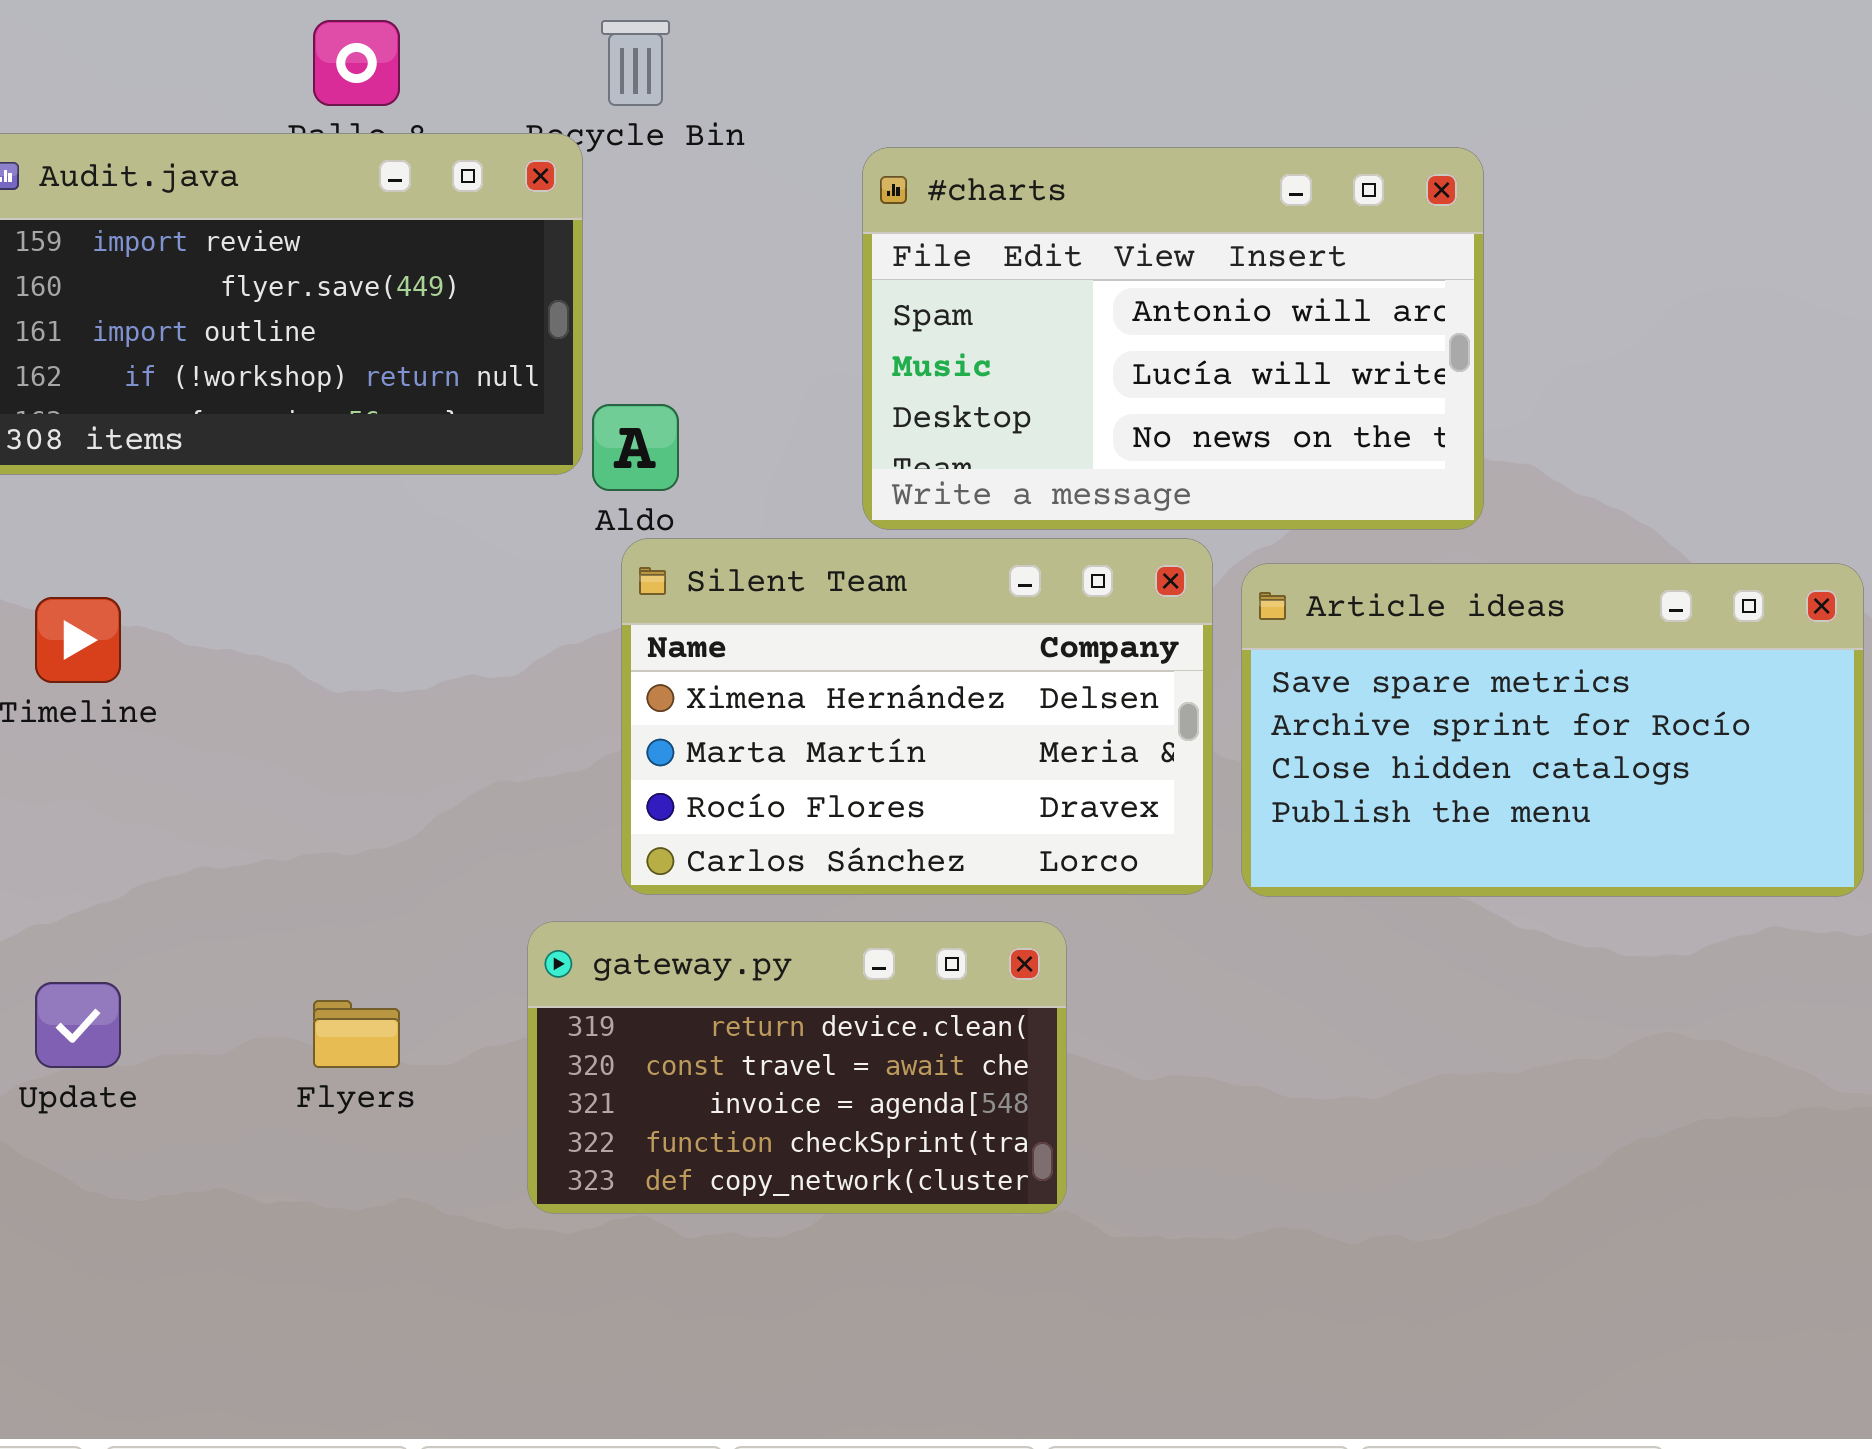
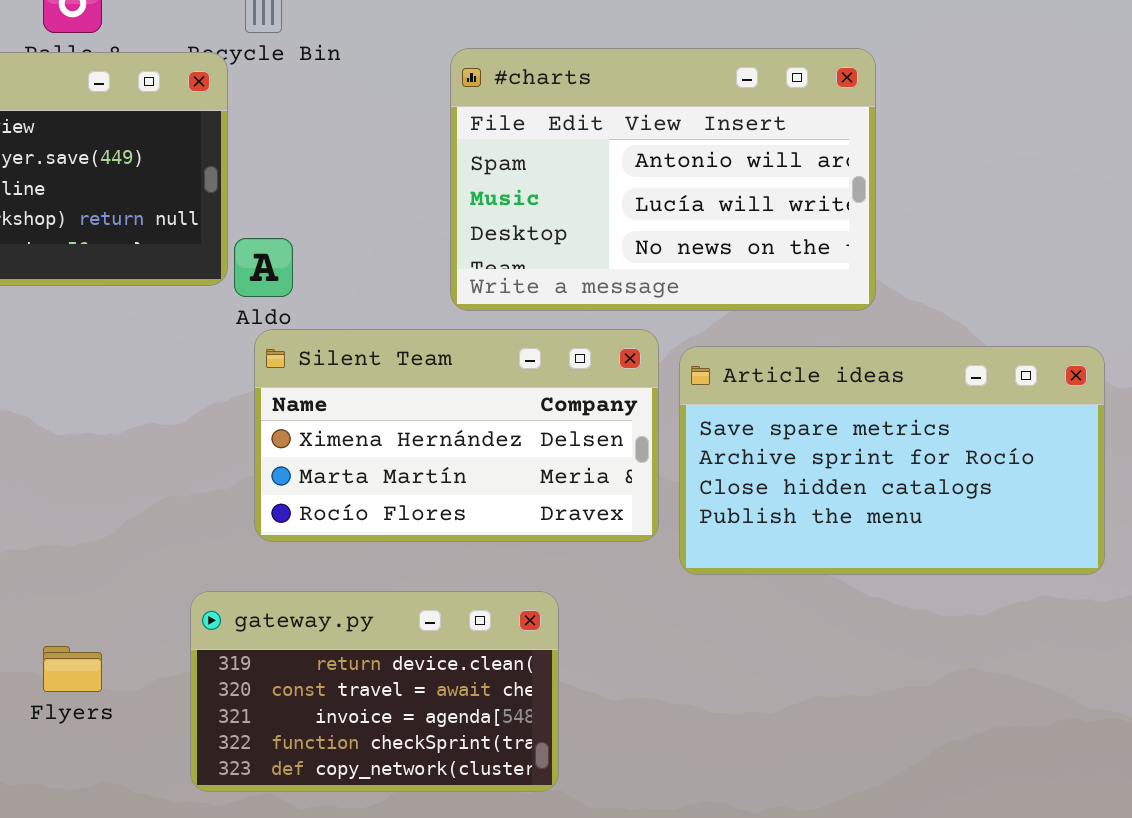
#charts: [862,147,1484,530] -> [450,48,876,311], moved
Silent Team: [621,538,1213,895] -> [254,329,659,542], resized

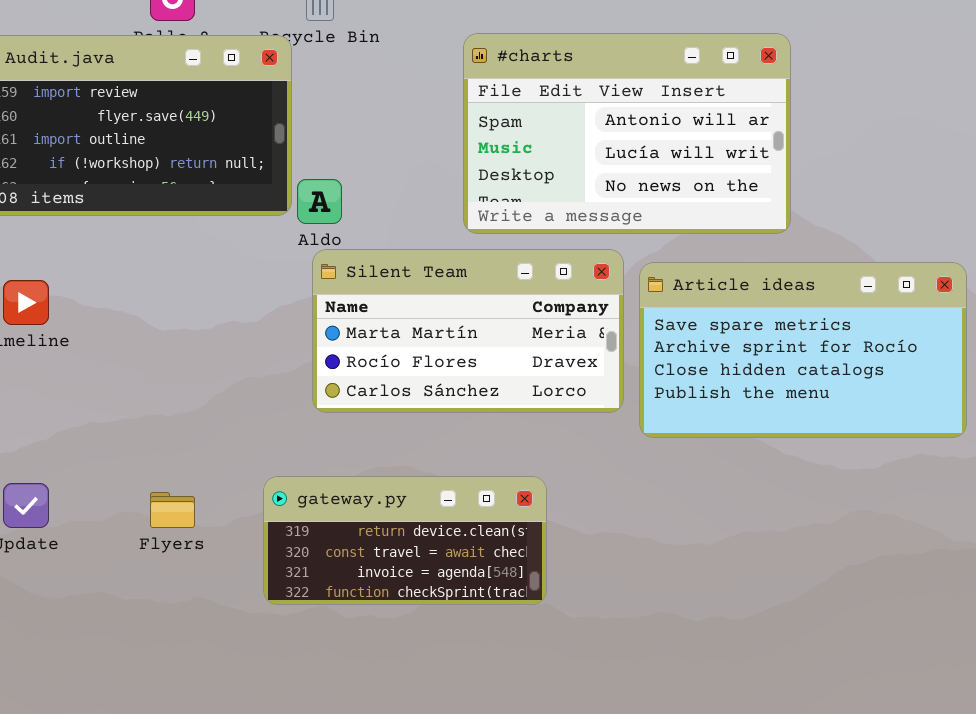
Silent Team: [254,329,659,542] -> [312,249,624,413], scrolled down 1 row
gateway.py: [190,591,559,792] -> [263,476,547,605], resized

